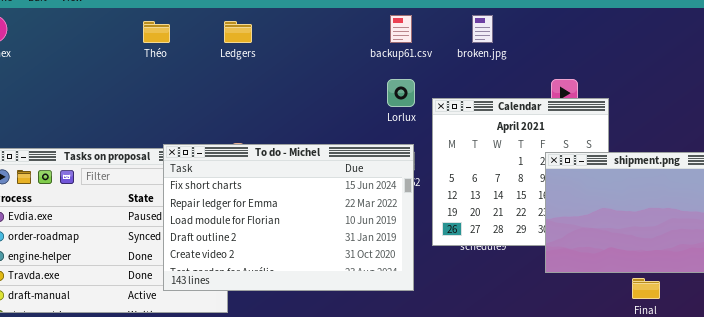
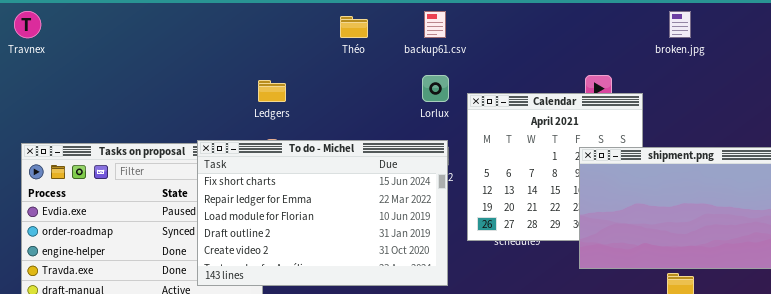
broken.jpg: [472,15,493,43] -> [669,11,691,38], moved
Théo: [143,21,170,43] -> [340,16,368,38], moved
Ledgers: [224,21,252,43] -> [258,80,286,102], moved

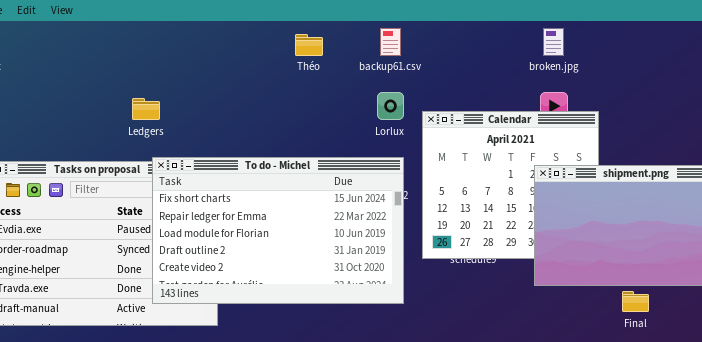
broken.jpg: [669,11,691,38] -> [543,28,564,56], moved
Ledgers: [258,80,286,102] -> [132,98,160,120], moved

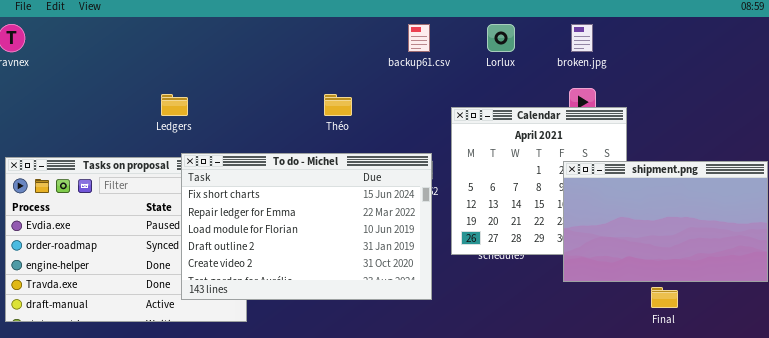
Théo: [295,34,323,56] -> [324,94,352,116], moved
Lorlux: [377,92,404,120] -> [487,24,515,52], moved

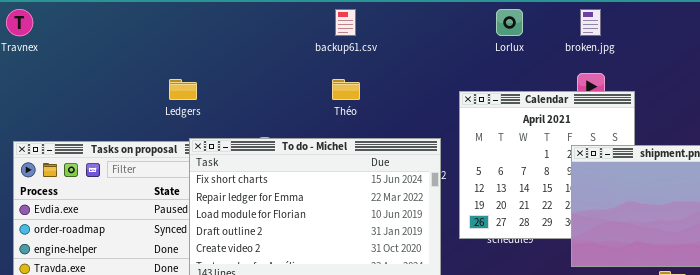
backup61.csv: [408,24,430,52] -> [335,9,356,36], moved

